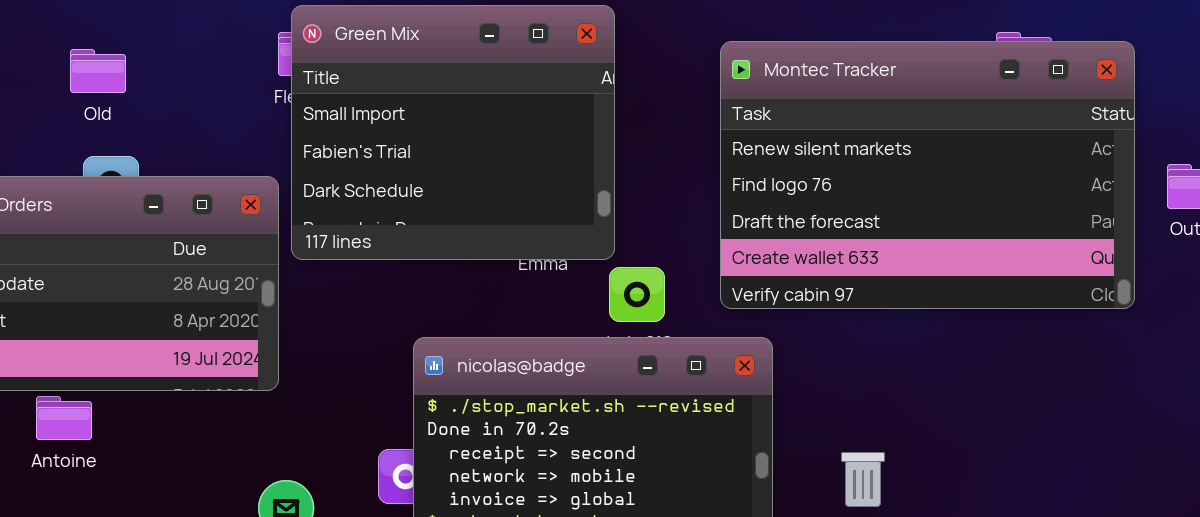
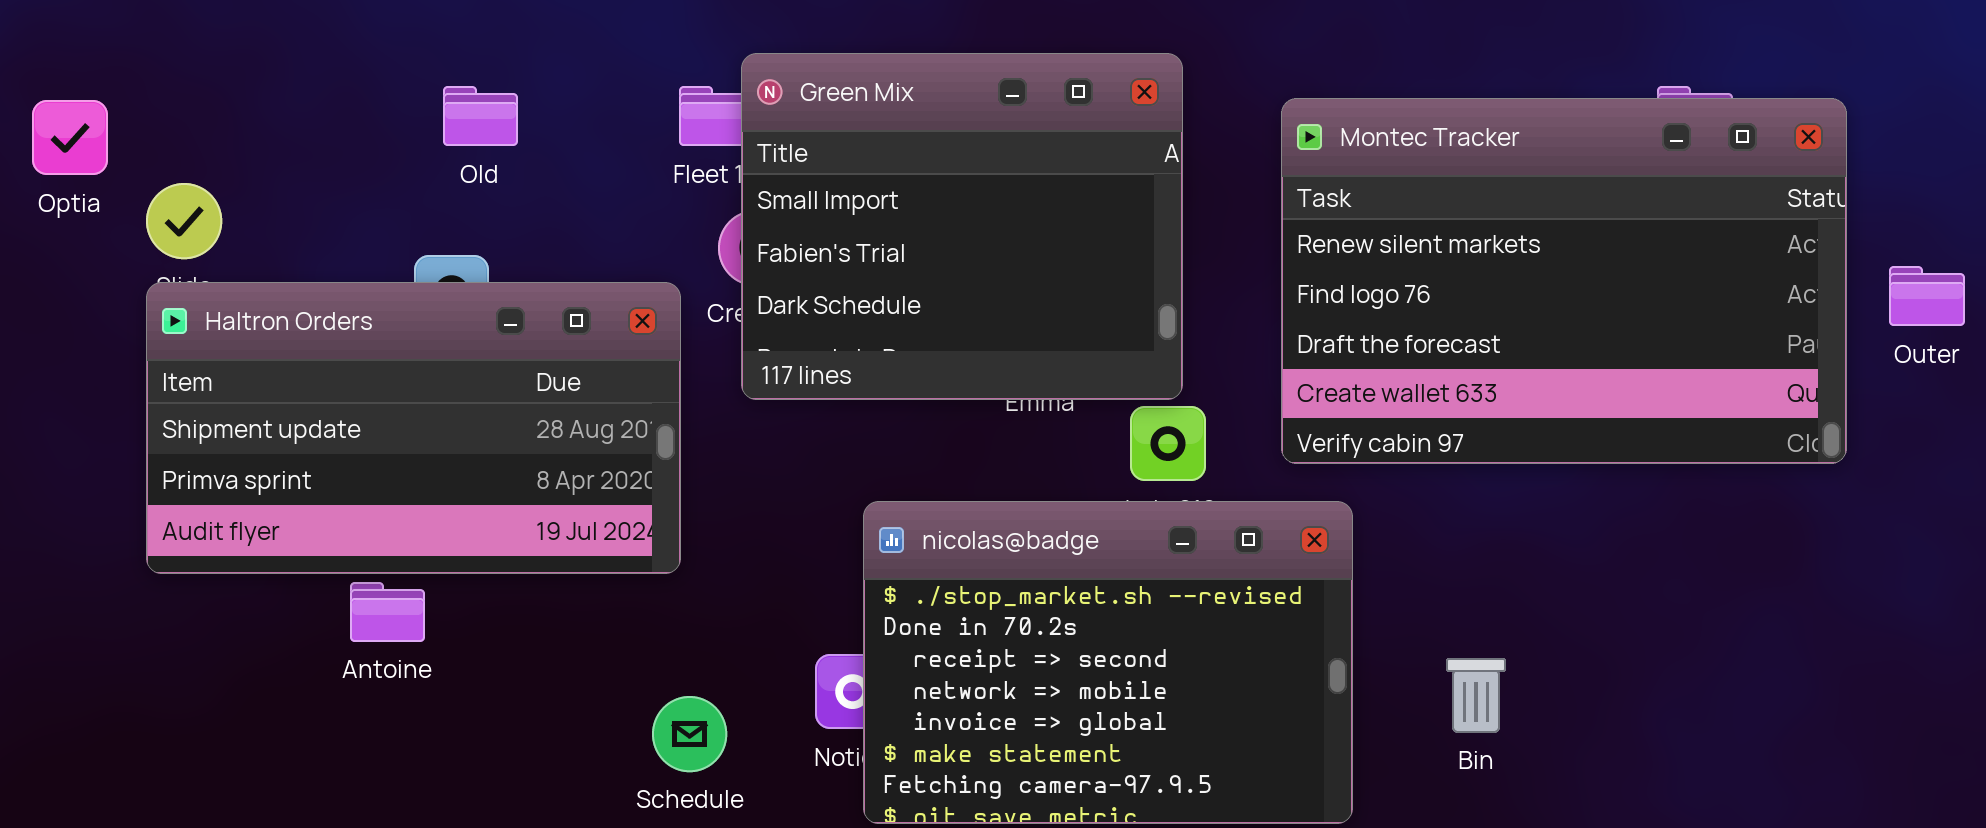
Green Mix: [291,5,615,260] -> [741,53,1183,400], moved
Old: [70,49,126,93] -> [443,86,518,146], moved

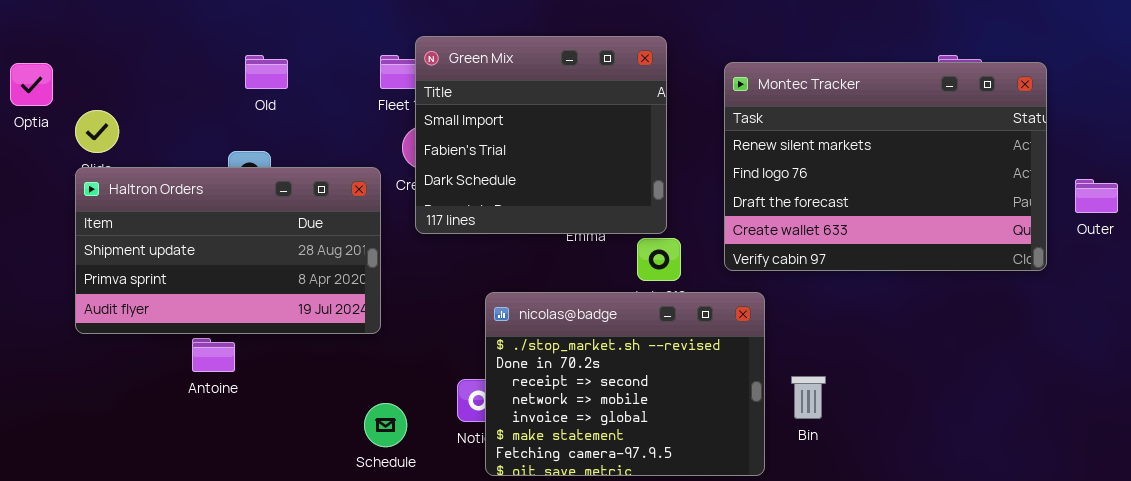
Outer: [1889,266,1965,326] -> [1075,179,1118,213], moved
Bin: [1446,658,1506,733] -> [791,376,826,419], moved

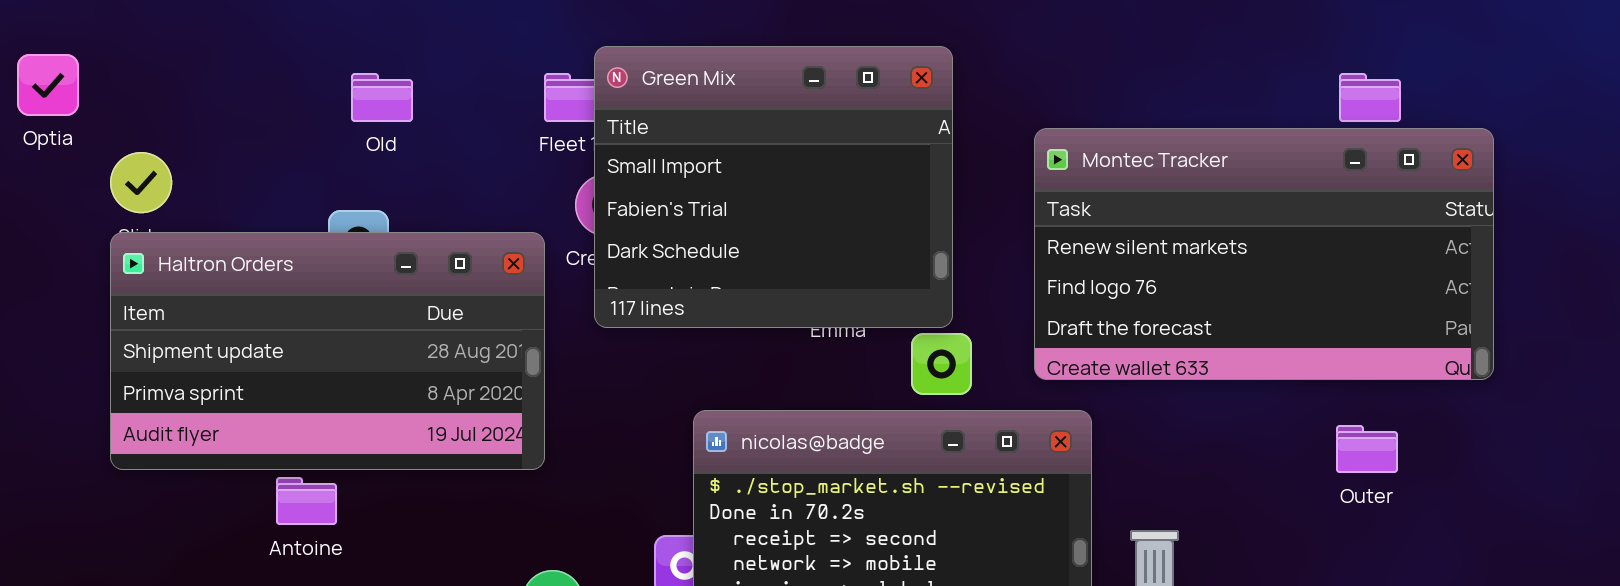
Montec Tracker: [724,62,1047,271] -> [1034,128,1494,380], resized
Optia: [10,63,53,106] -> [17,54,79,116], moved
Outer: [1075,179,1118,213] -> [1336,425,1398,473], moved

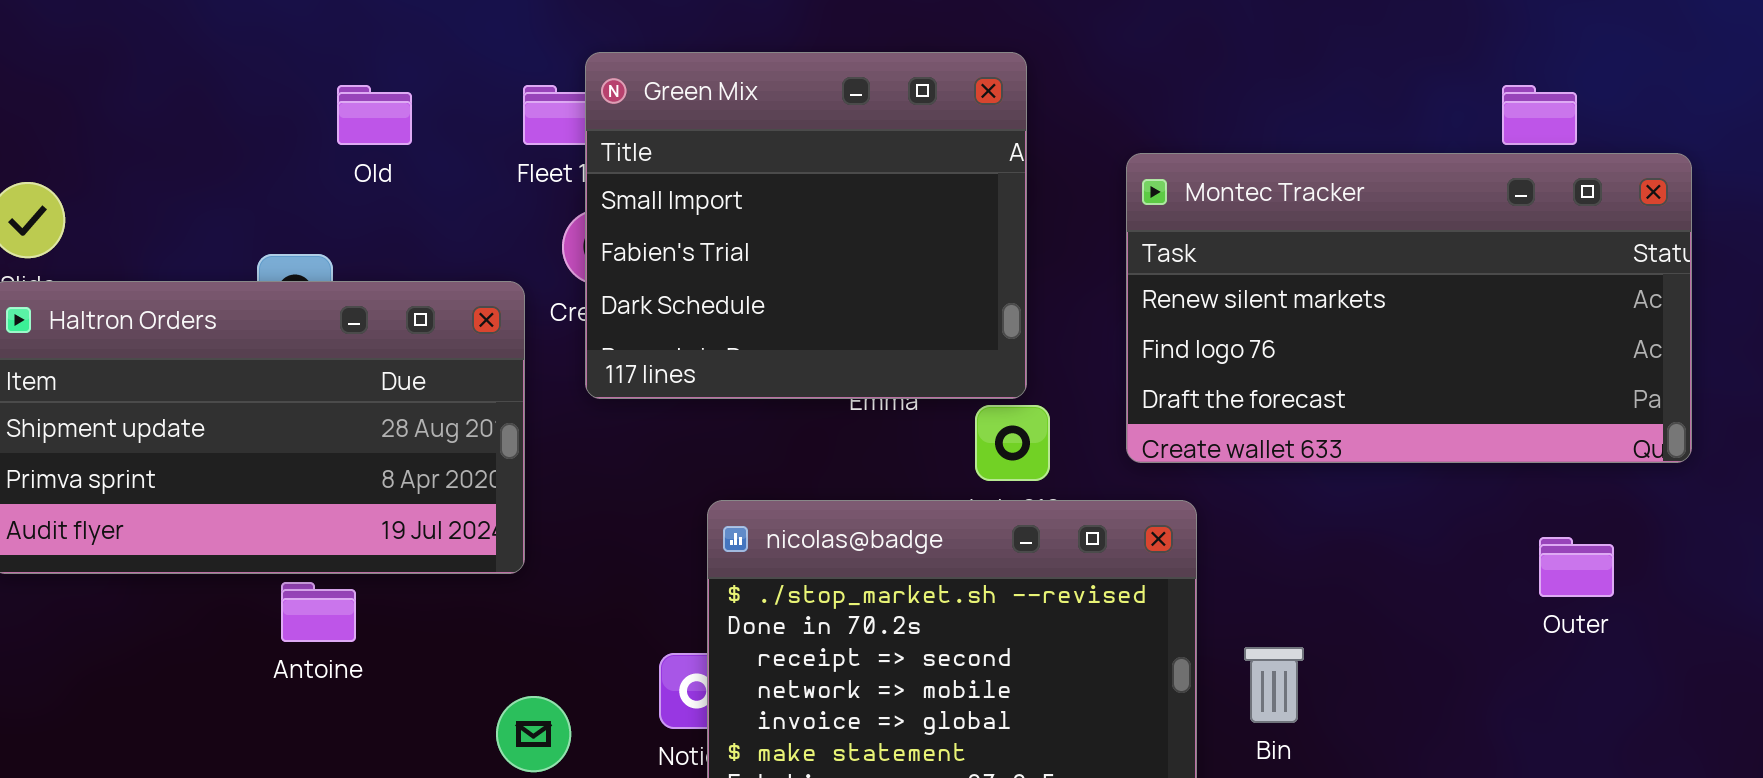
Old: [351,73,413,122] -> [337,85,412,145], moved
Outer: [1336,425,1398,473] -> [1539,537,1614,597], moved
Antoine: [276,477,337,525] -> [281,582,356,642], moved

